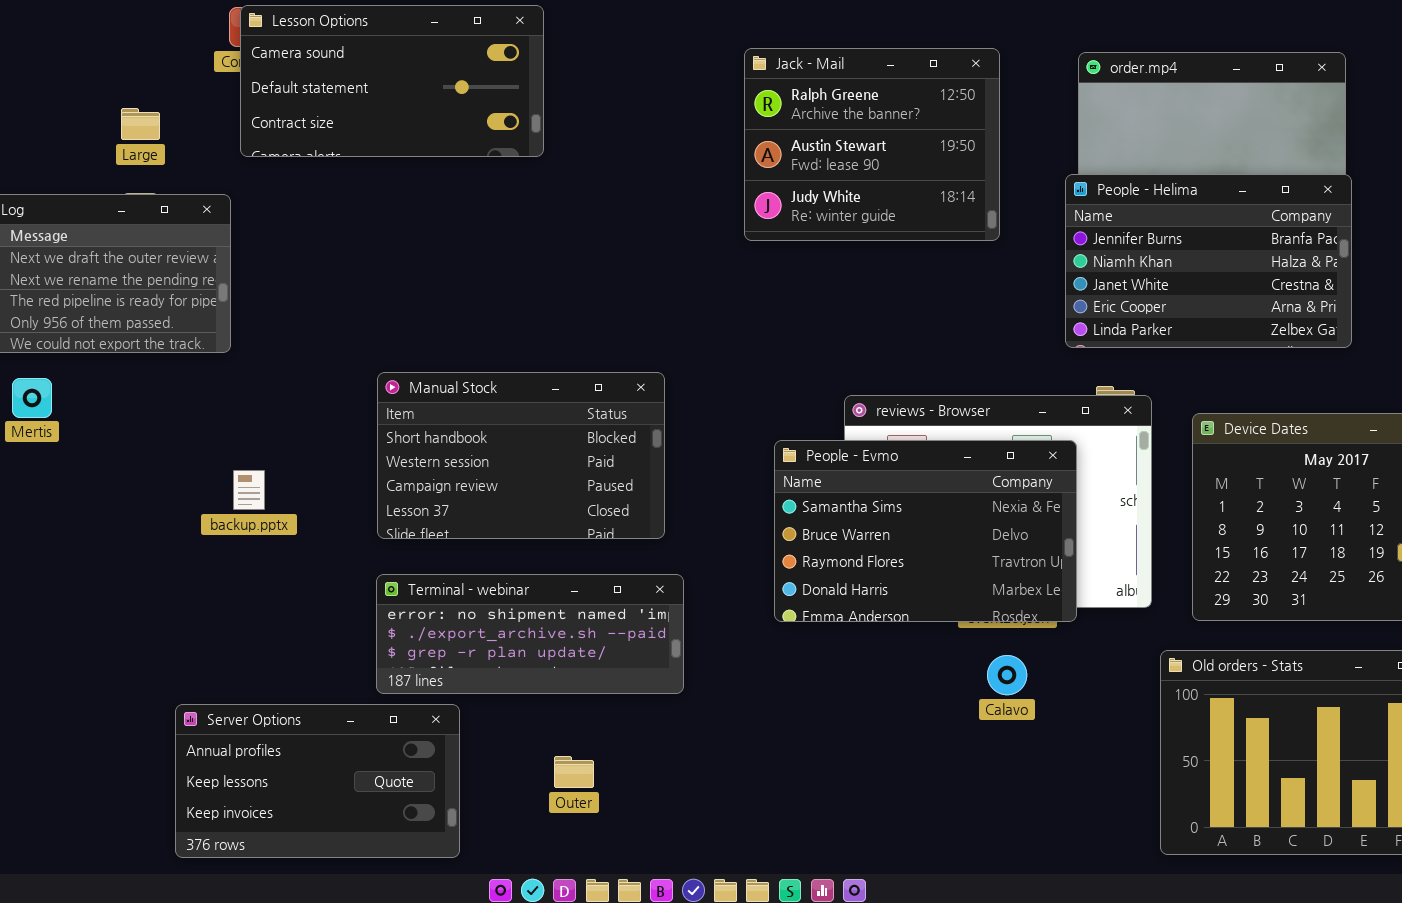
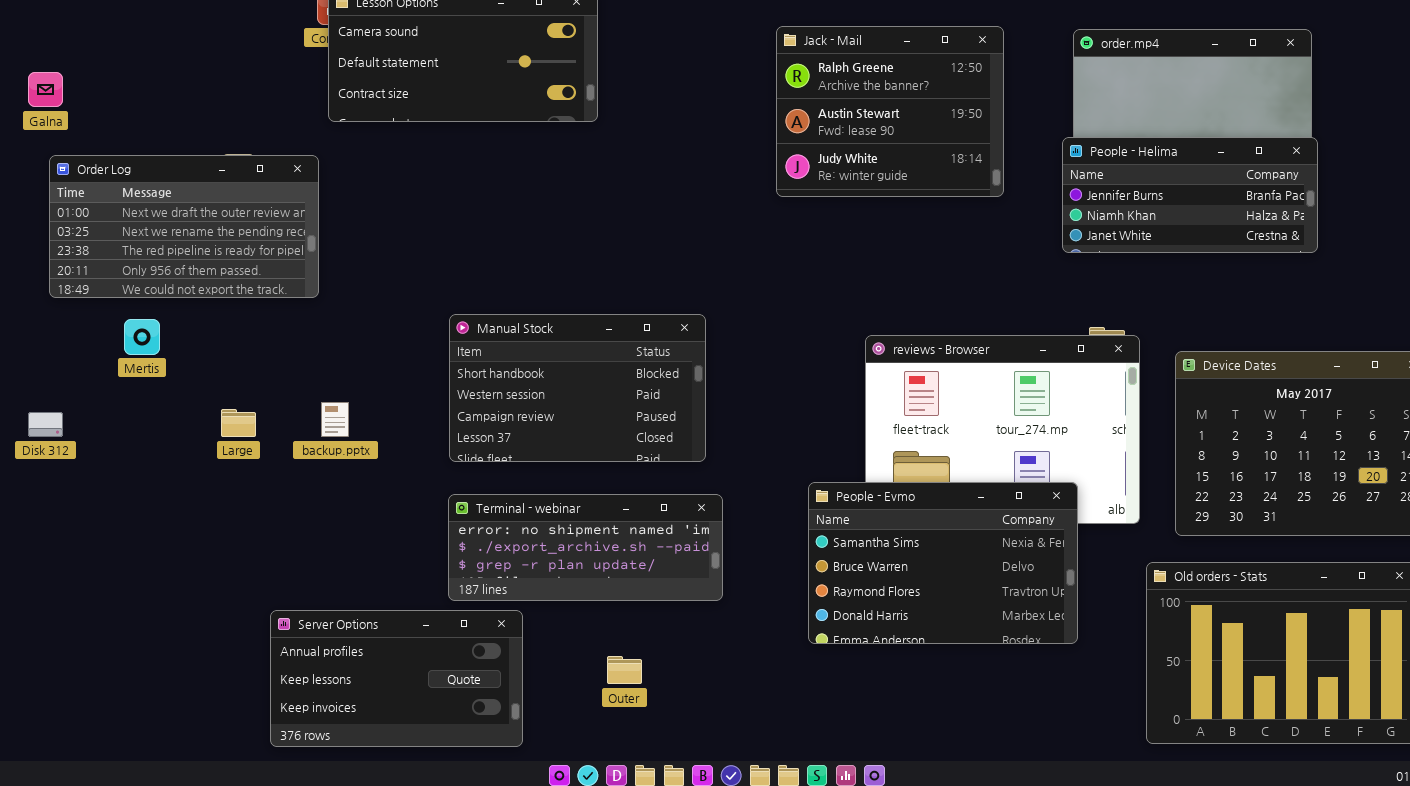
Large: [121,108,160,140] -> [221,409,256,437], moved
People - Helima: [1065,174,1352,348] -> [1062,137,1318,253], resized
People - Evmo: [774,440,1077,622] -> [808,482,1078,644], moved

